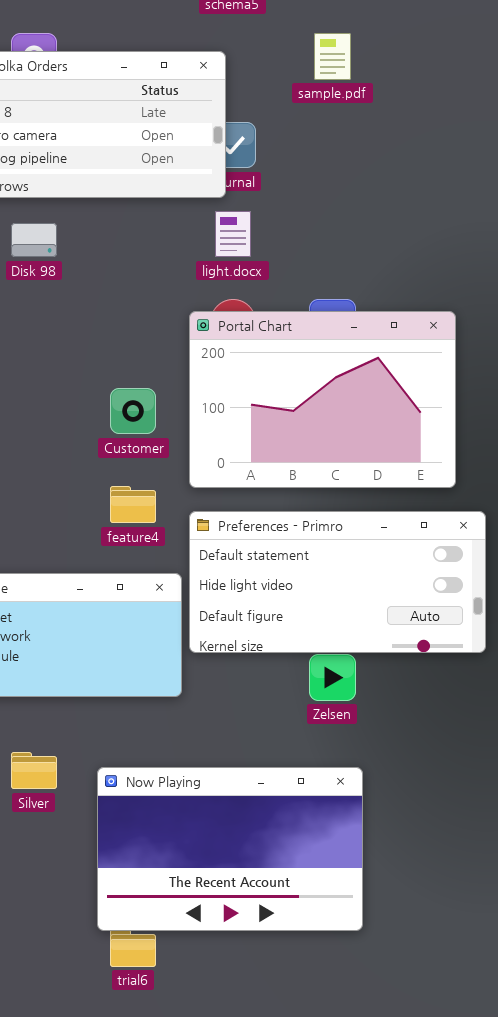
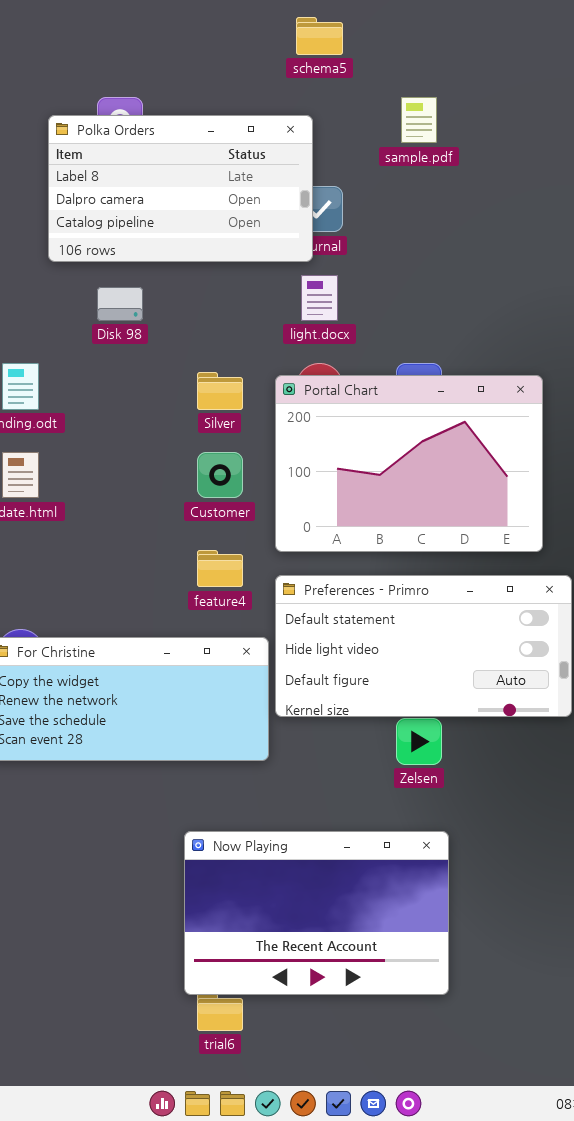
Silver: [11,752,57,789] -> [197,372,243,410], moved

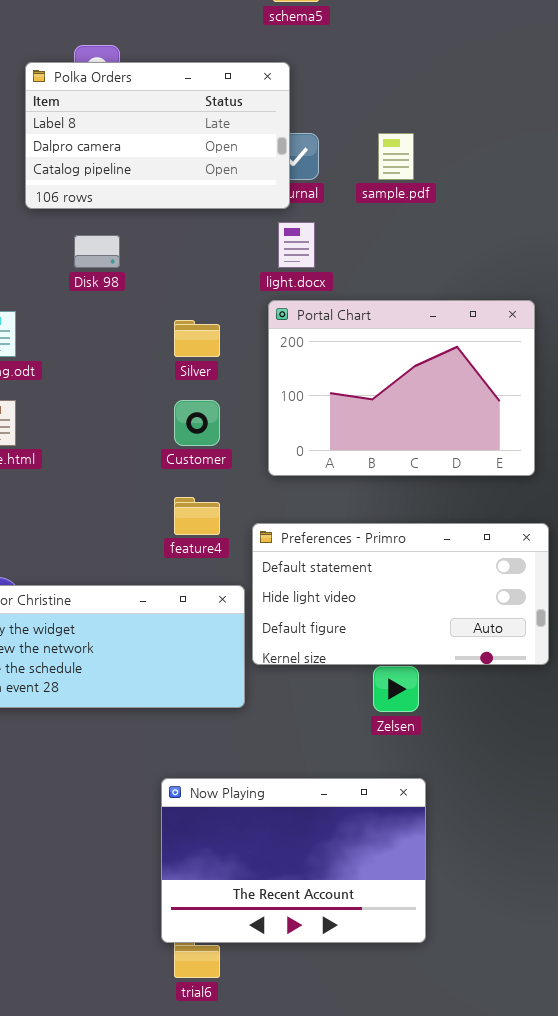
sample.pdf: [401,97,437,143] -> [378,133,414,180], moved
Portal Chart: [275,375,543,552] -> [268,300,535,476], moved

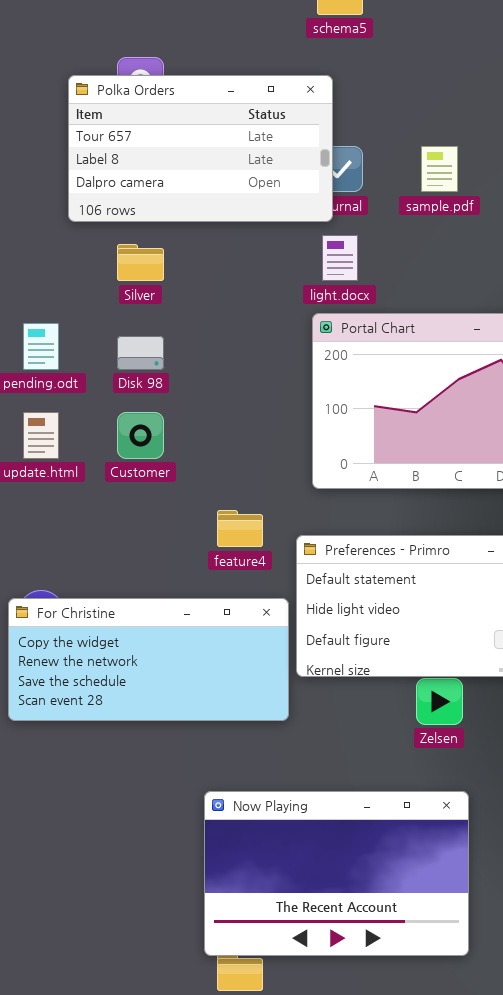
Polka Orders: [25,62,290,209] -> [68,75,333,222], scrolled up 1 row
Disk 98: [74,235,120,268] -> [117,336,164,370], moved
Silver: [174,320,220,357] -> [117,244,164,281], moved
Customer: [174,400,220,446] -> [117,412,164,459], moved

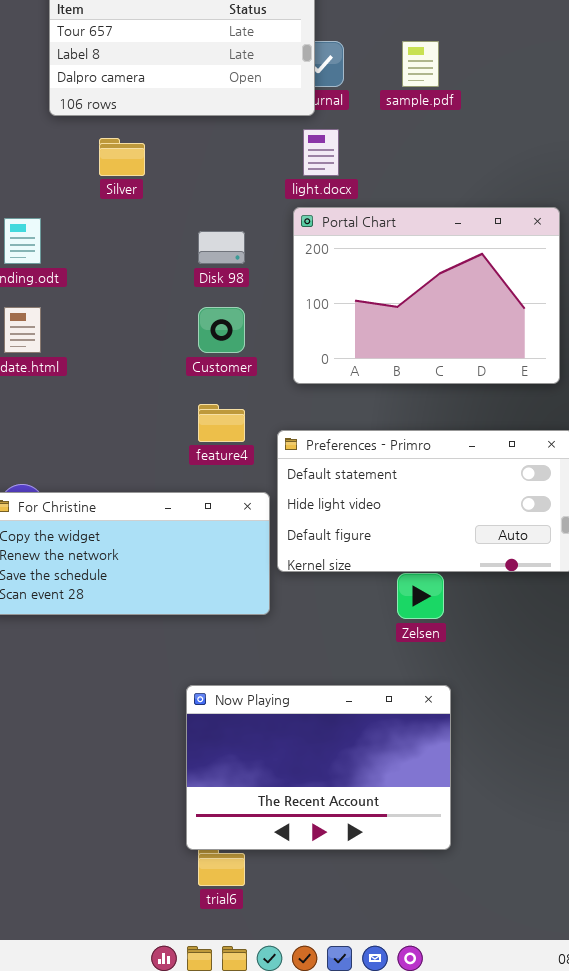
Disk 98: [117,336,164,370] -> [198,231,245,264], moved
Customer: [117,412,164,459] -> [198,307,245,353], moved

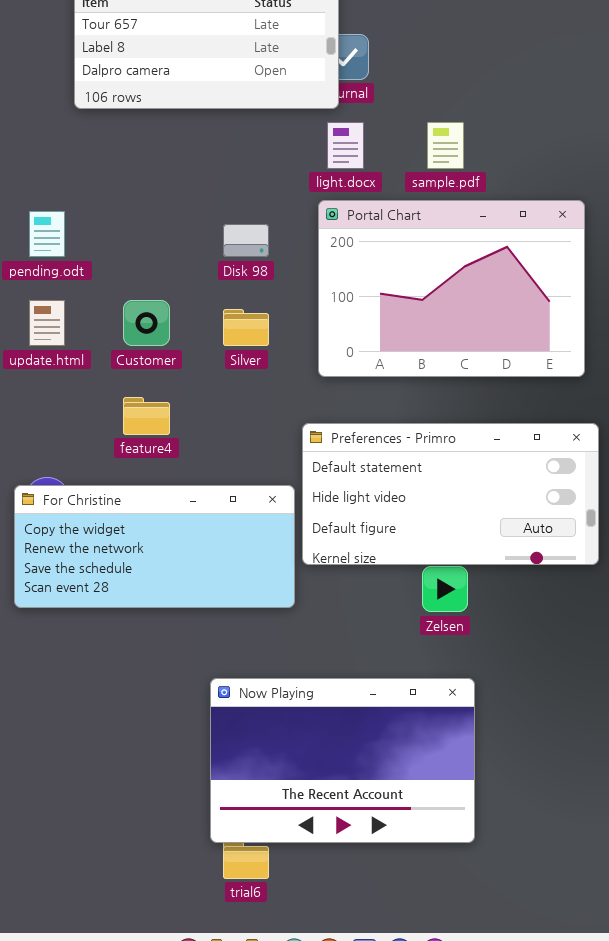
sample.pdf: [402,41,439,87] -> [427,122,464,169], moved
Silver: [99,138,145,176] -> [223,309,269,346], moved
Customer: [198,307,245,353] -> [123,300,170,346], moved
feature4: [198,404,245,442] -> [123,397,170,435], moved

